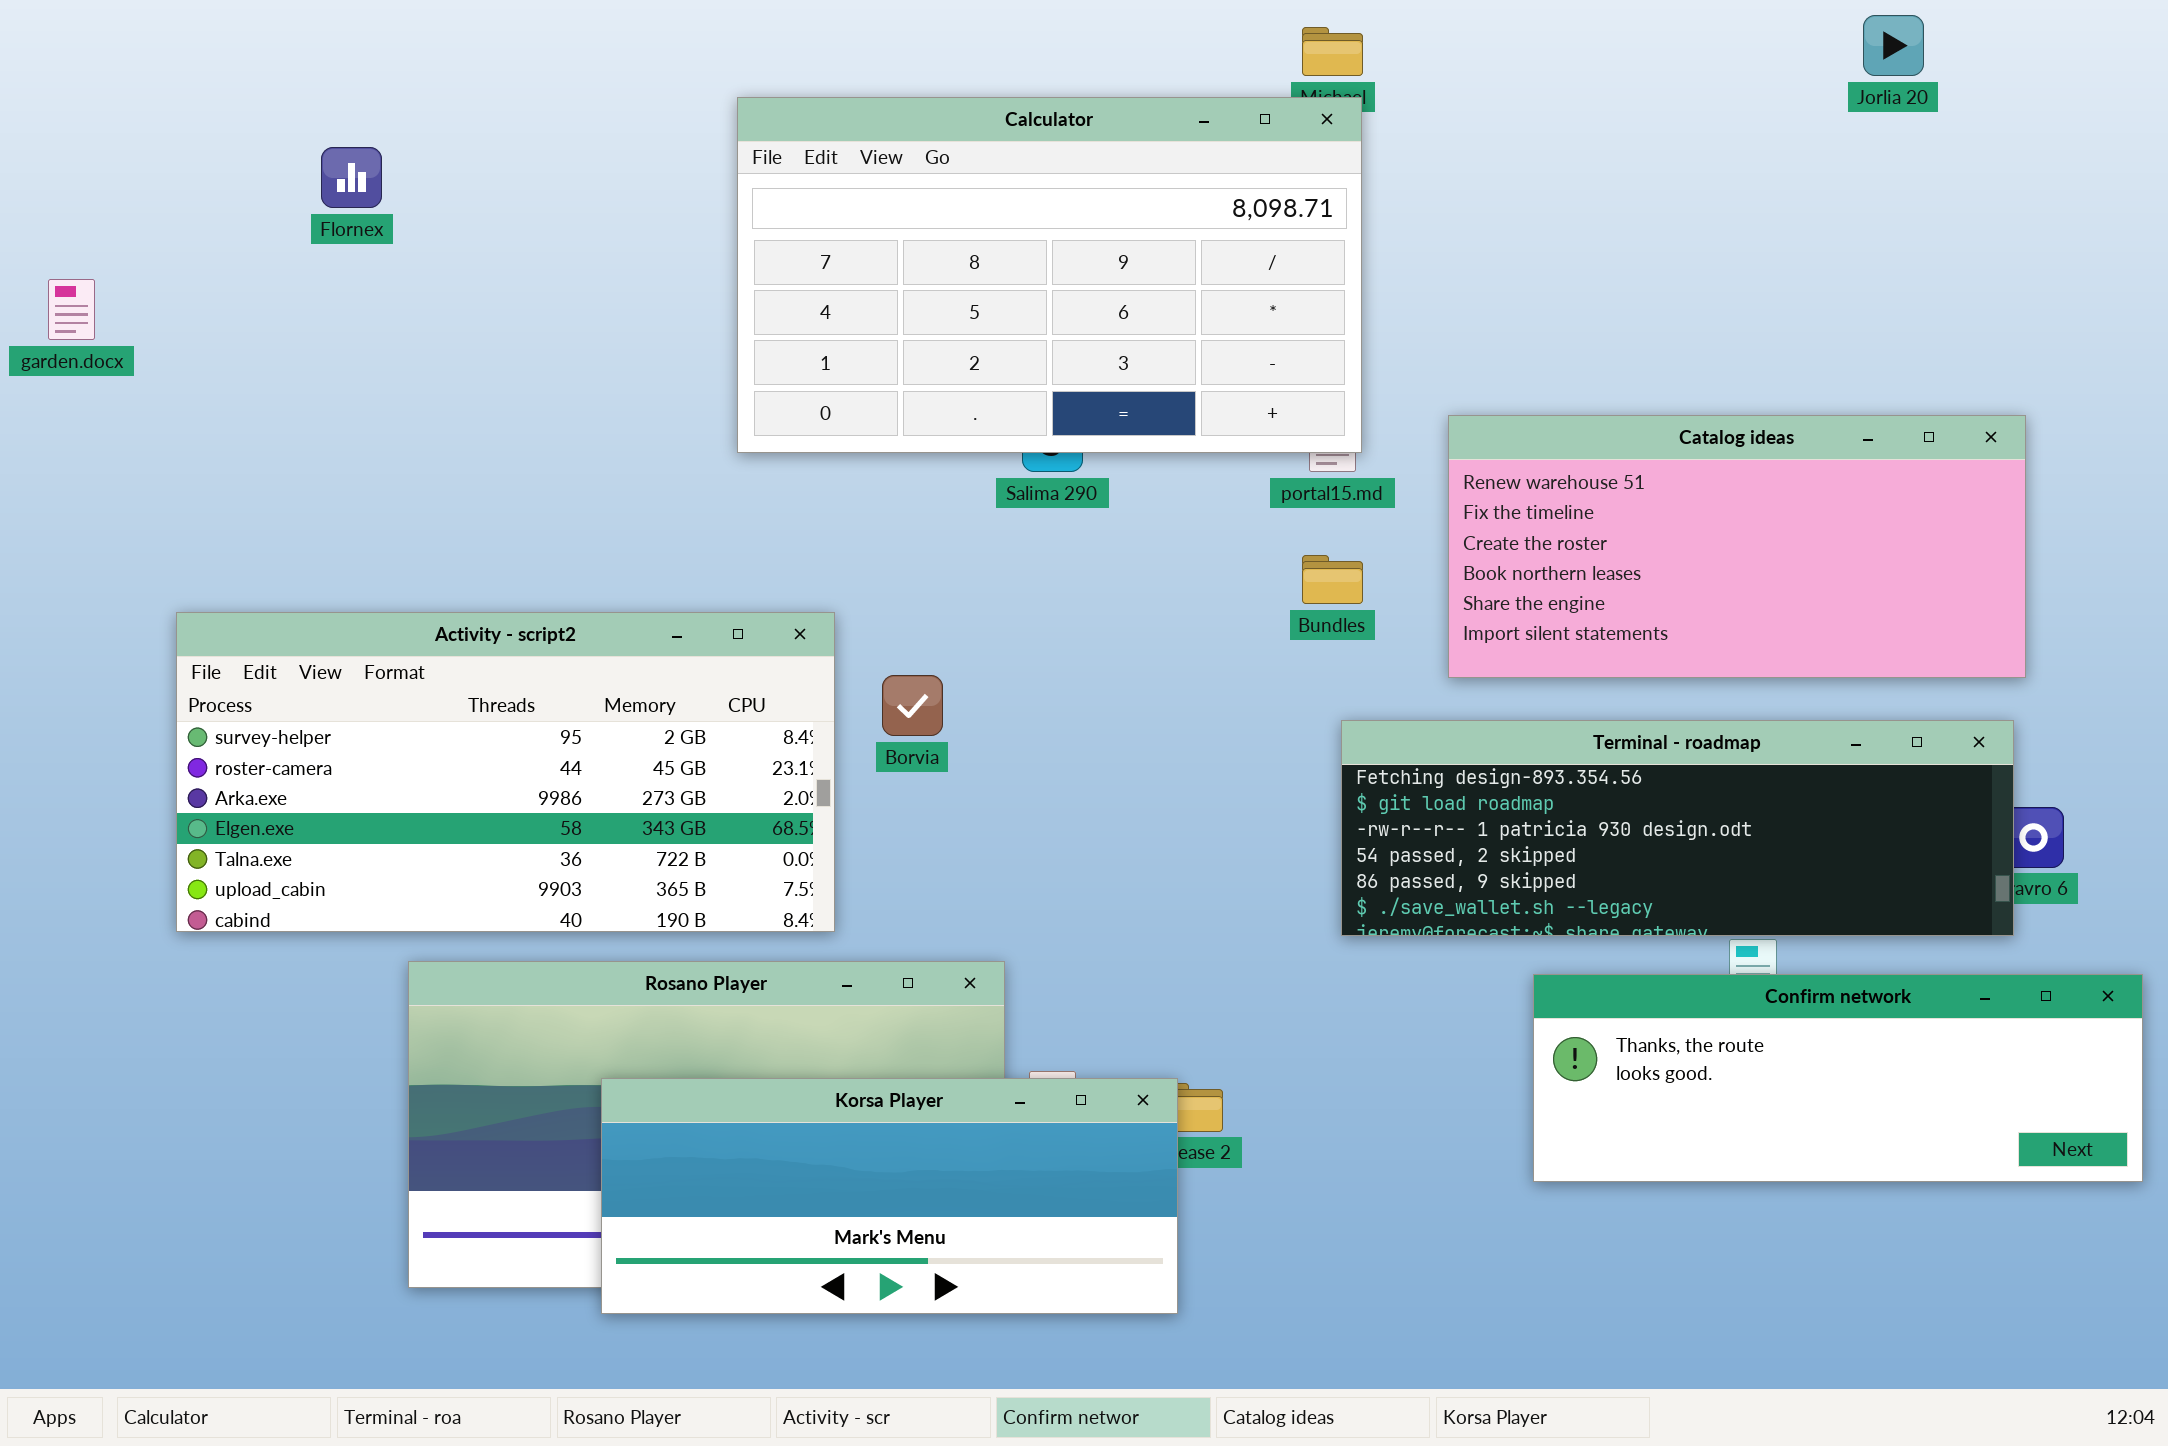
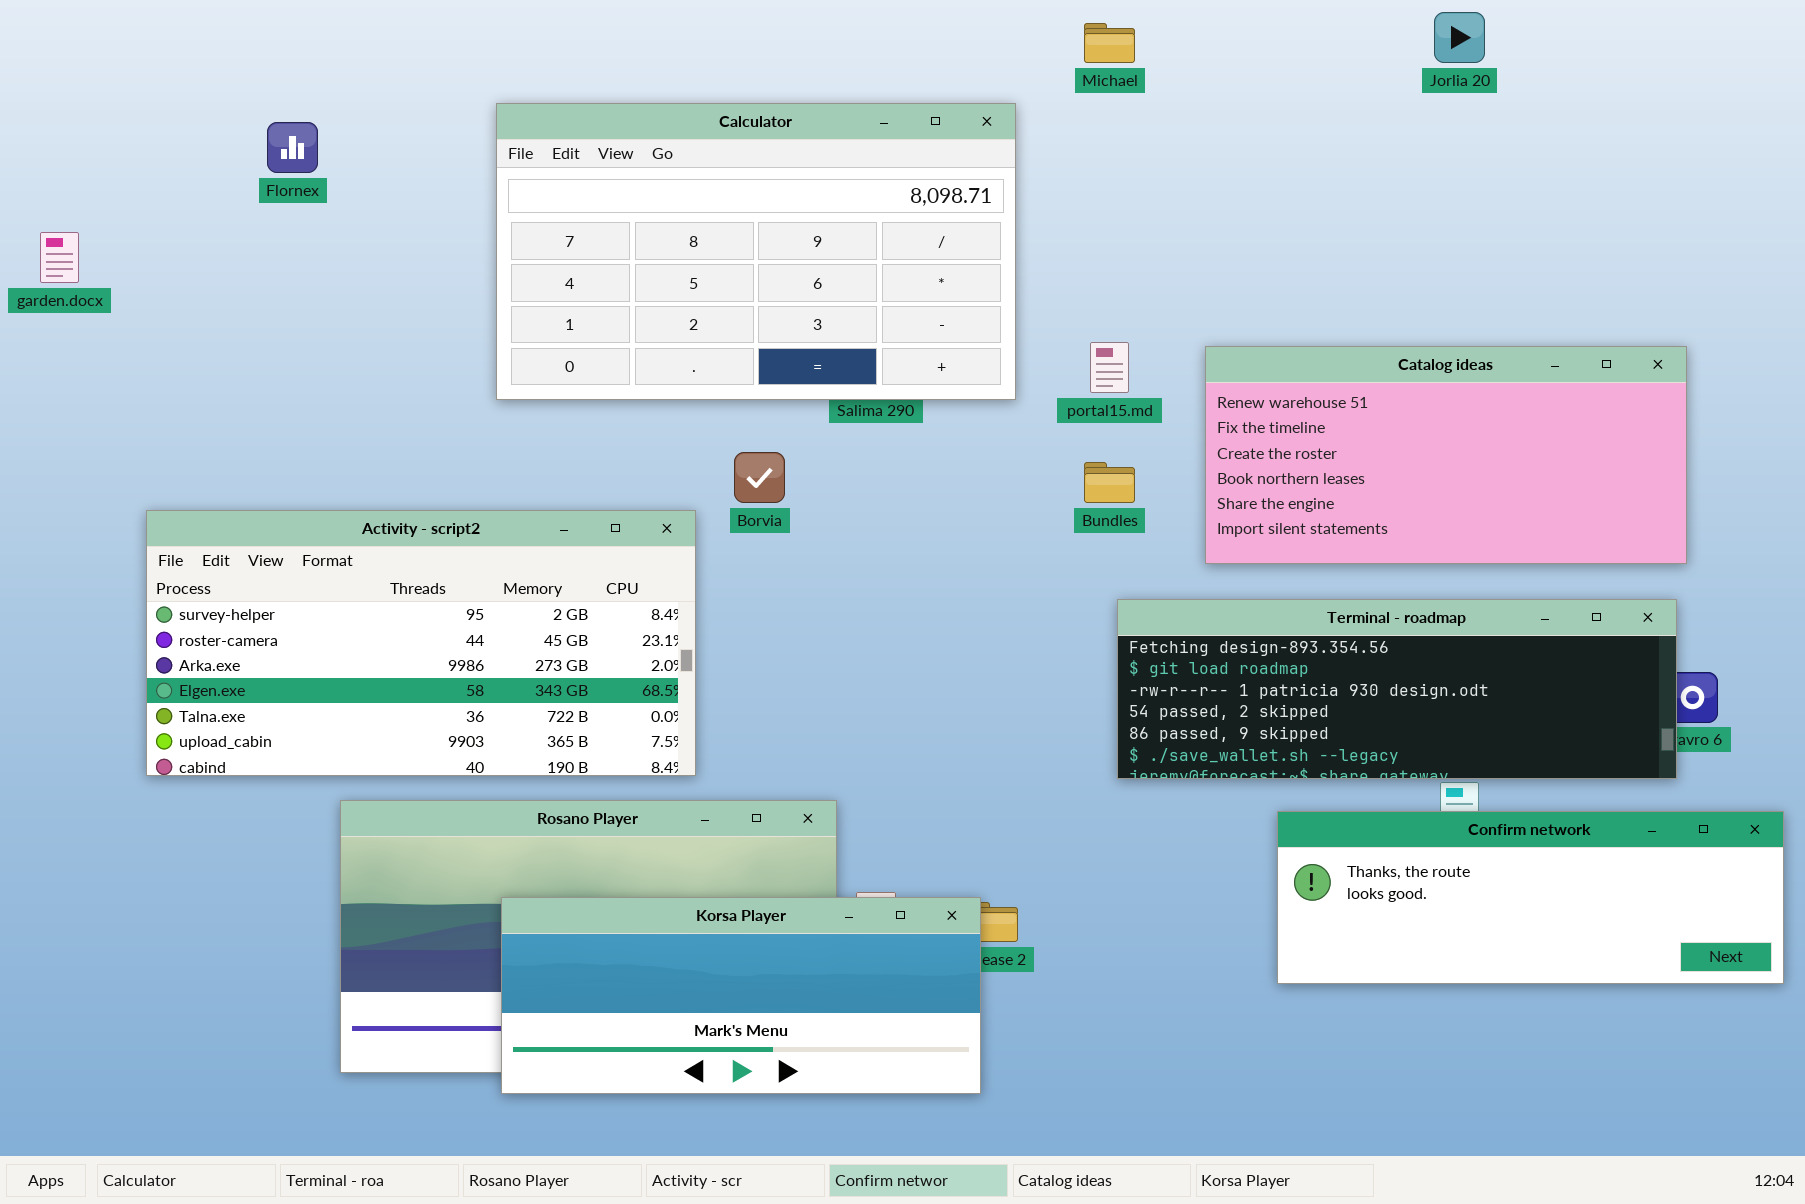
Jorlia 20: [1863,15,1924,76] -> [1434,12,1485,63], moved
Calculator: [737,97,1362,453] -> [496,103,1016,400], moved
Borvia: [882,675,943,736] -> [734,452,785,503], moved

